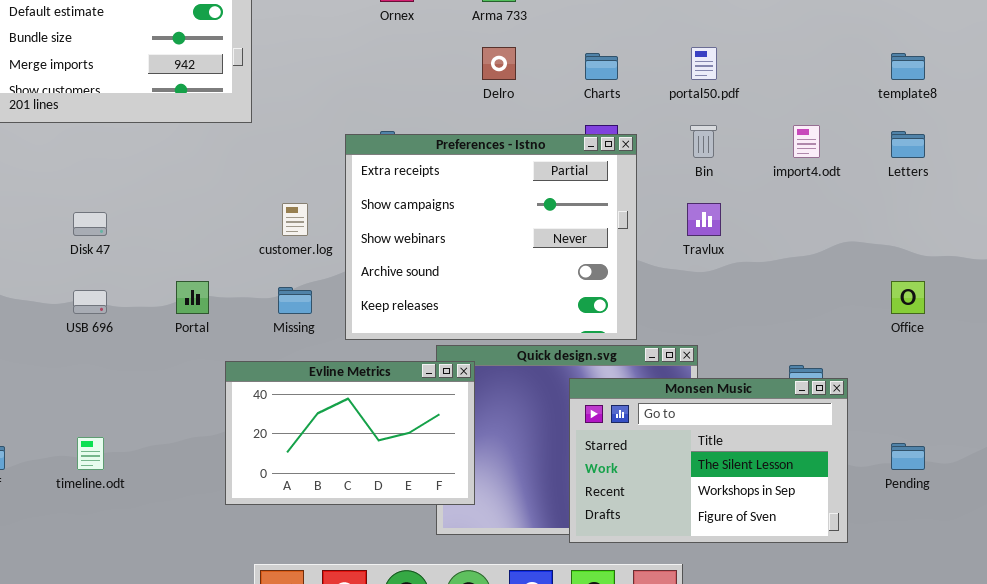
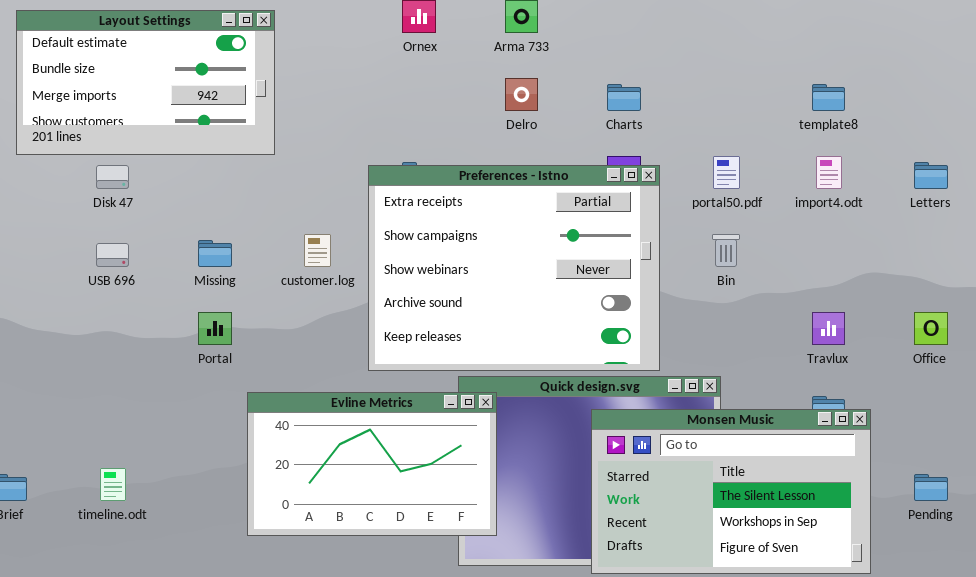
portal50.pdf: [691,47,717,80] -> [713,156,740,189], moved
template8: [891,53,925,80] -> [812,84,845,111], moved
Bin: [690,125,717,158] -> [712,234,740,267], moved
Travlux: [687,203,721,236] -> [812,312,845,345], moved
Disk 47: [73,212,107,236] -> [96,165,129,189], moved
Missing: [278,287,312,314] -> [198,240,232,267], moved
USB 696: [73,290,107,314] -> [96,243,129,267], moved

